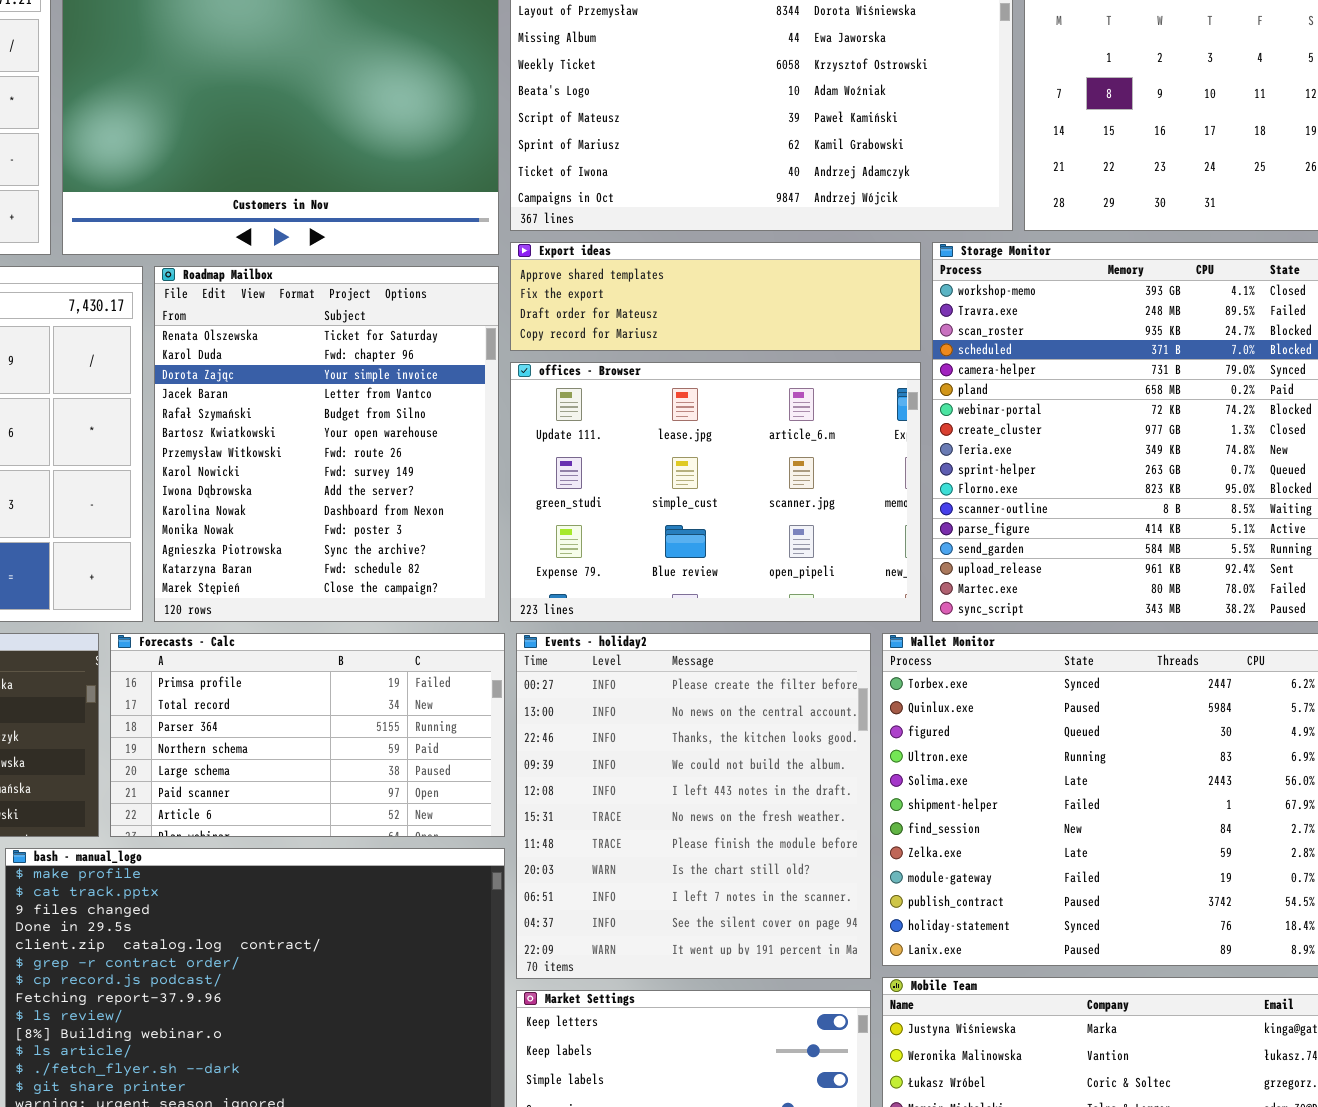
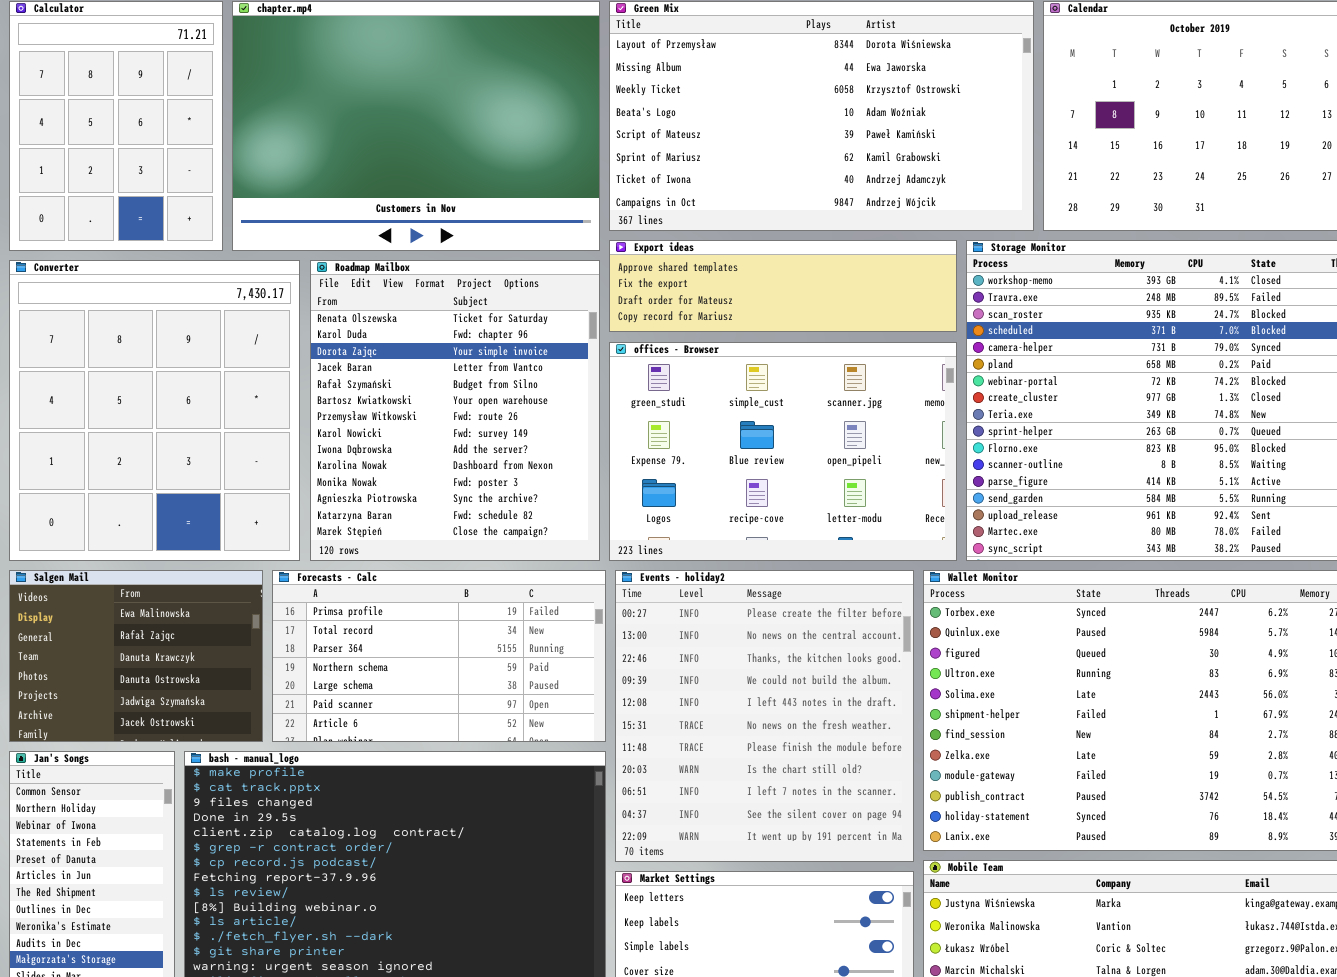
offices - Browser: [510,362,921,622] -> [609,342,957,561], scrolled down 1 row

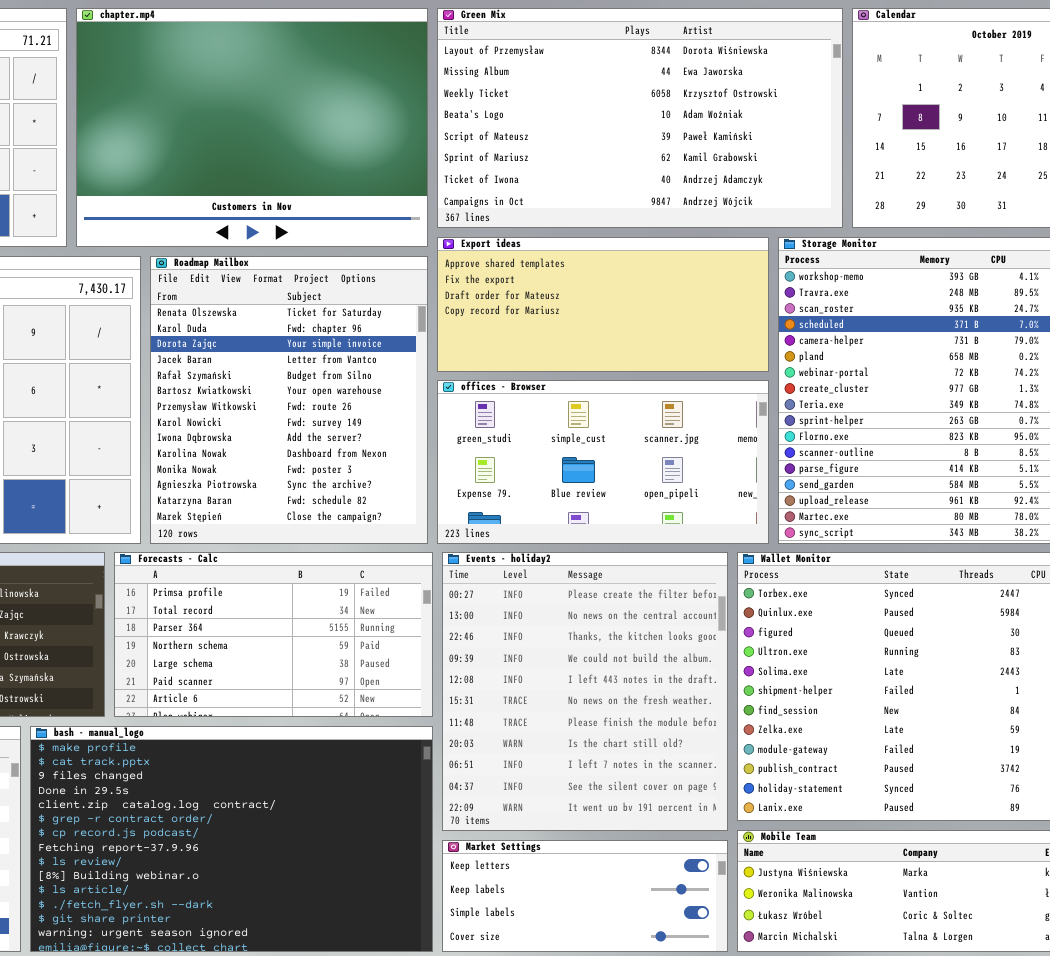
Export ideas: [609,240,957,332] -> [437,237,769,372], resized
offices - Browser: [609,342,957,561] -> [437,380,769,544], resized

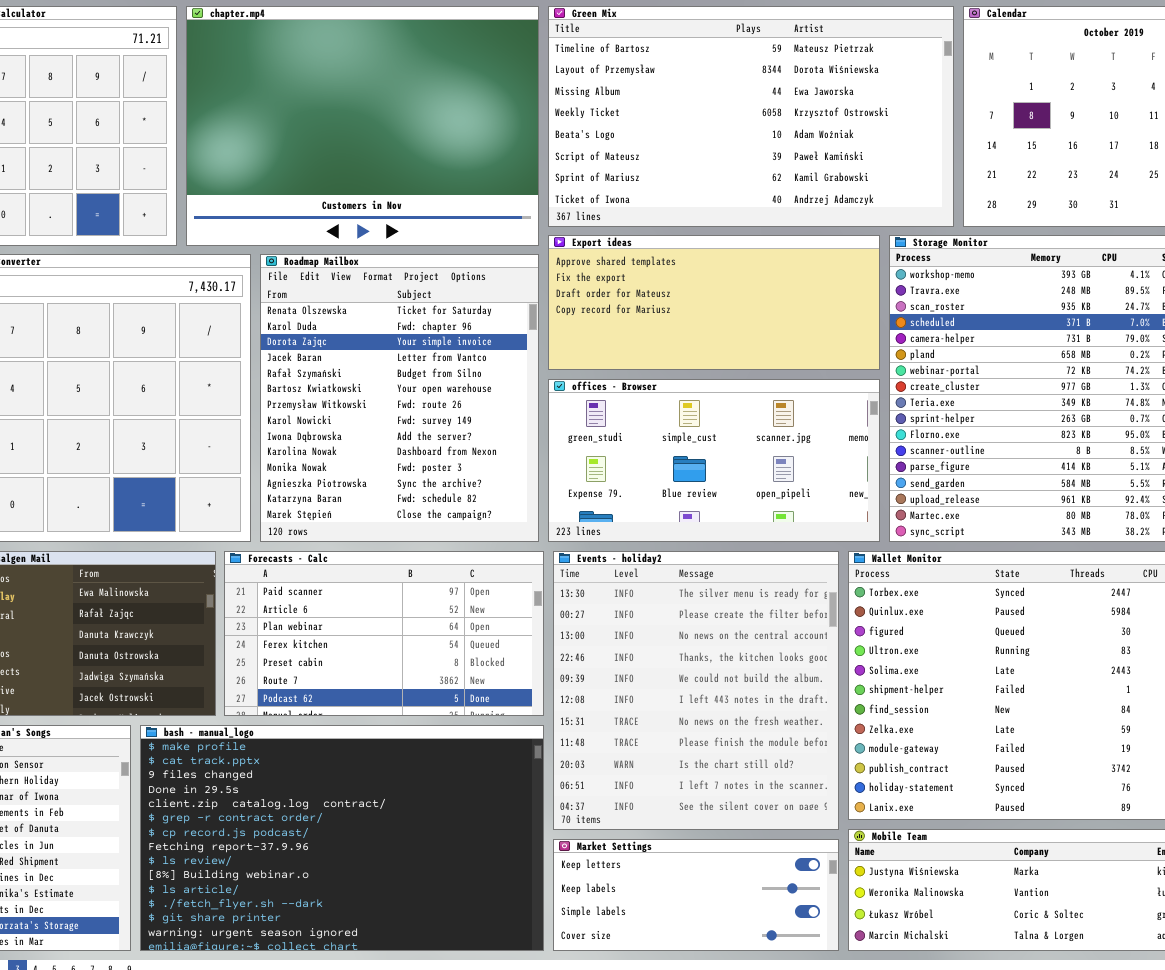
Green Mix: [437,8,843,228] -> [548,6,954,227], scrolled up 1 row
Forecasts - Calc: [114,552,433,717] -> [224,551,544,716], scrolled down 5 rows
Events - holiday2: [442,552,728,831] -> [553,551,839,830], scrolled up 1 row

